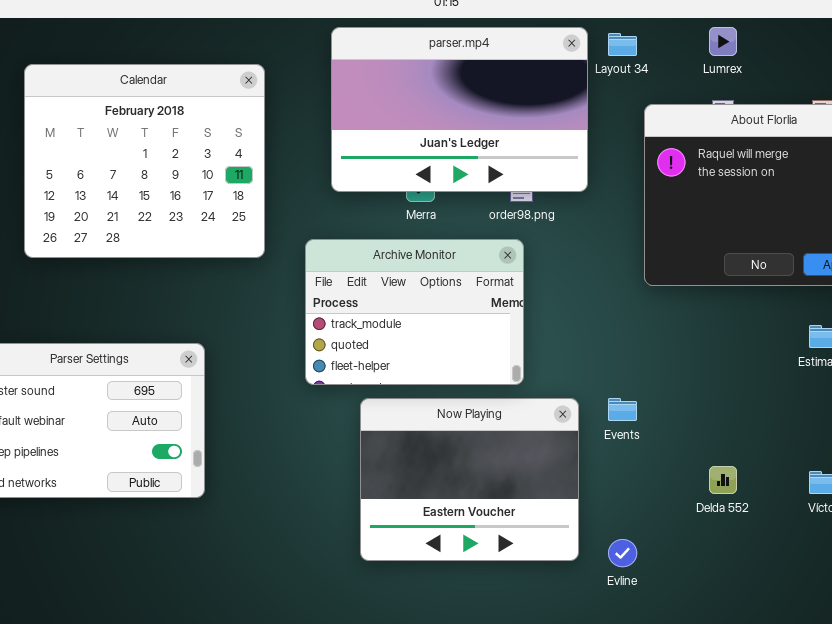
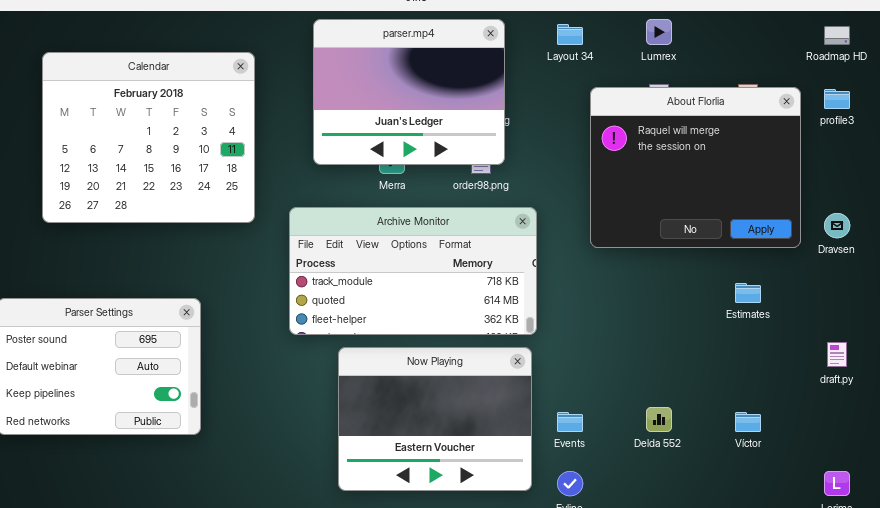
parser.mp4: [331,27,588,192] -> [313,19,505,165], resized
Archive Monitor: [305,239,524,385] -> [289,207,537,335], resized
Events: [608,398,637,421] -> [557,412,583,432], moved

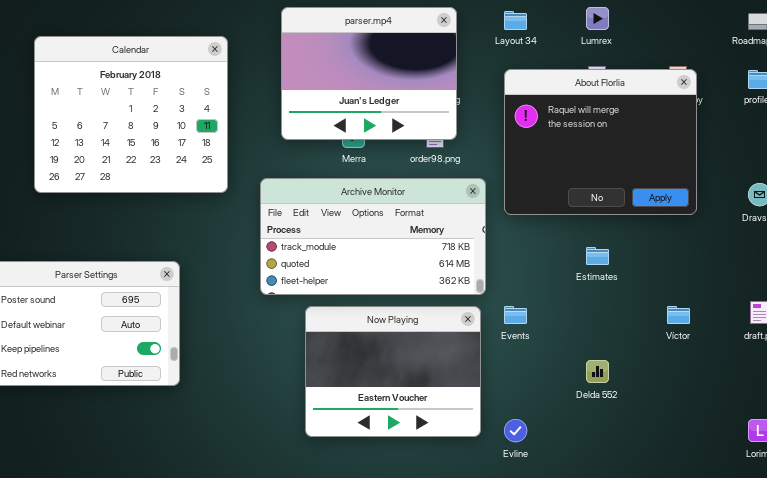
About Florlia: [590,87,801,248] -> [504,69,697,215], moved
Estimates: [735,283,761,303] -> [586,247,609,265], moved
Events: [557,412,583,432] -> [504,306,527,324], moved
Víctor: [735,412,761,432] -> [667,306,690,324], moved

